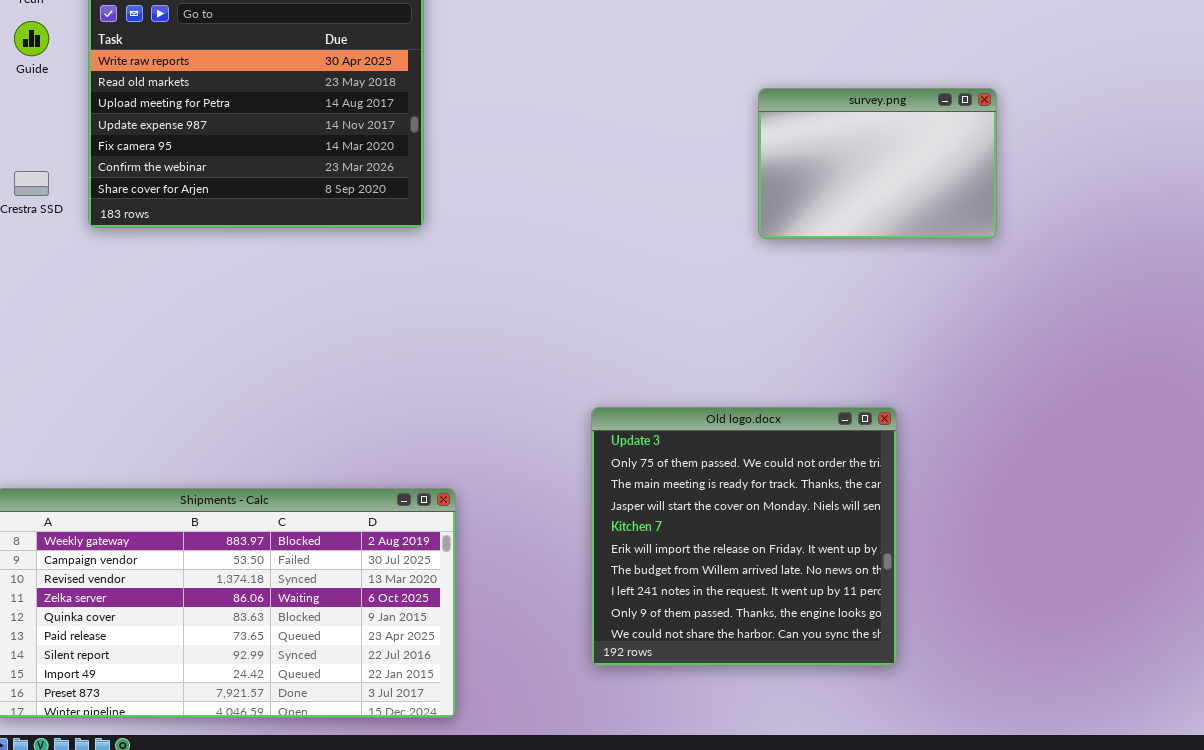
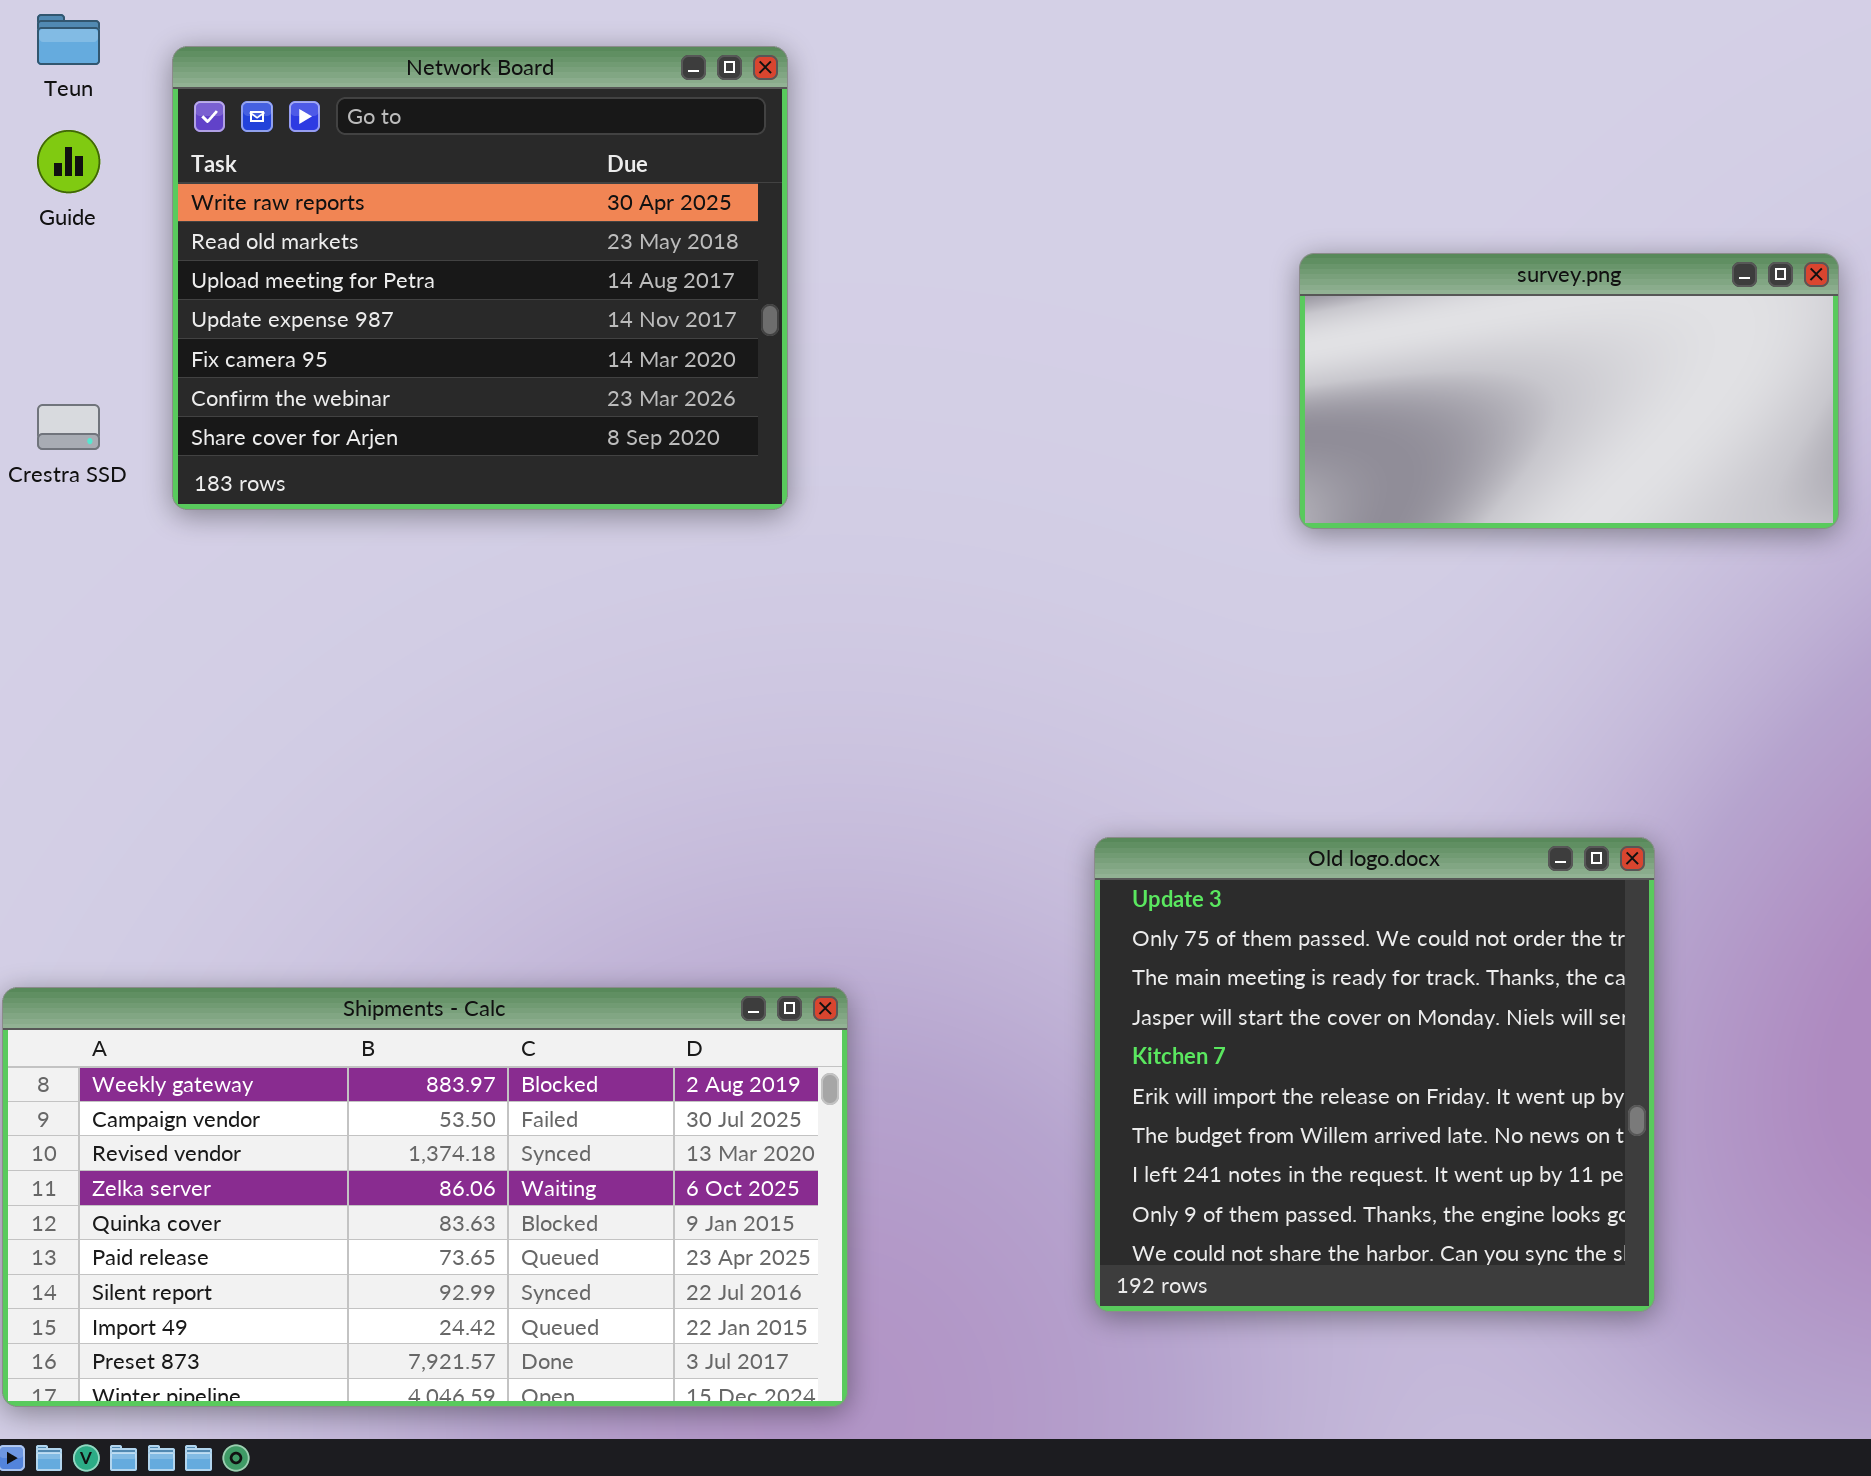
survey.png: [758,88,997,239] -> [1299,253,1839,529], resized

